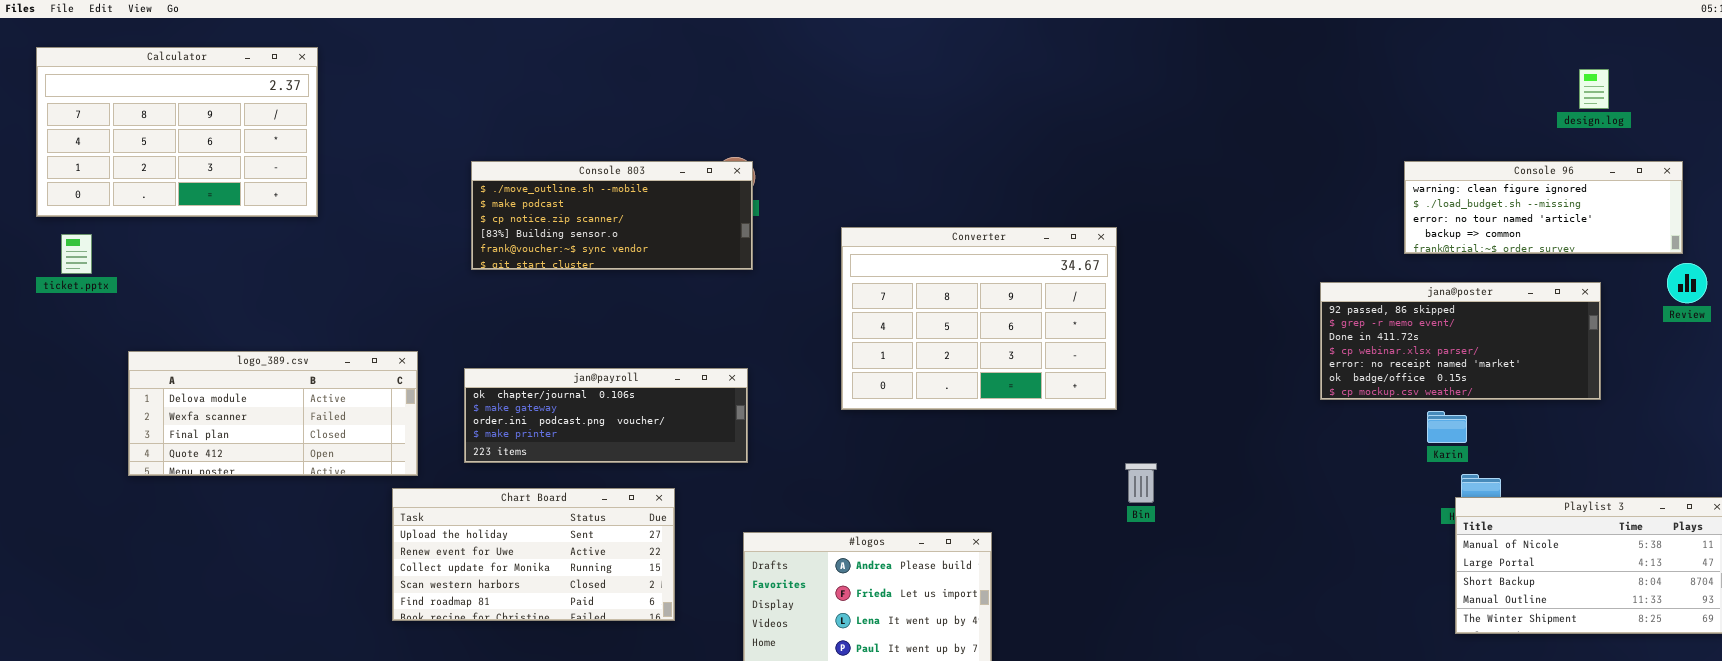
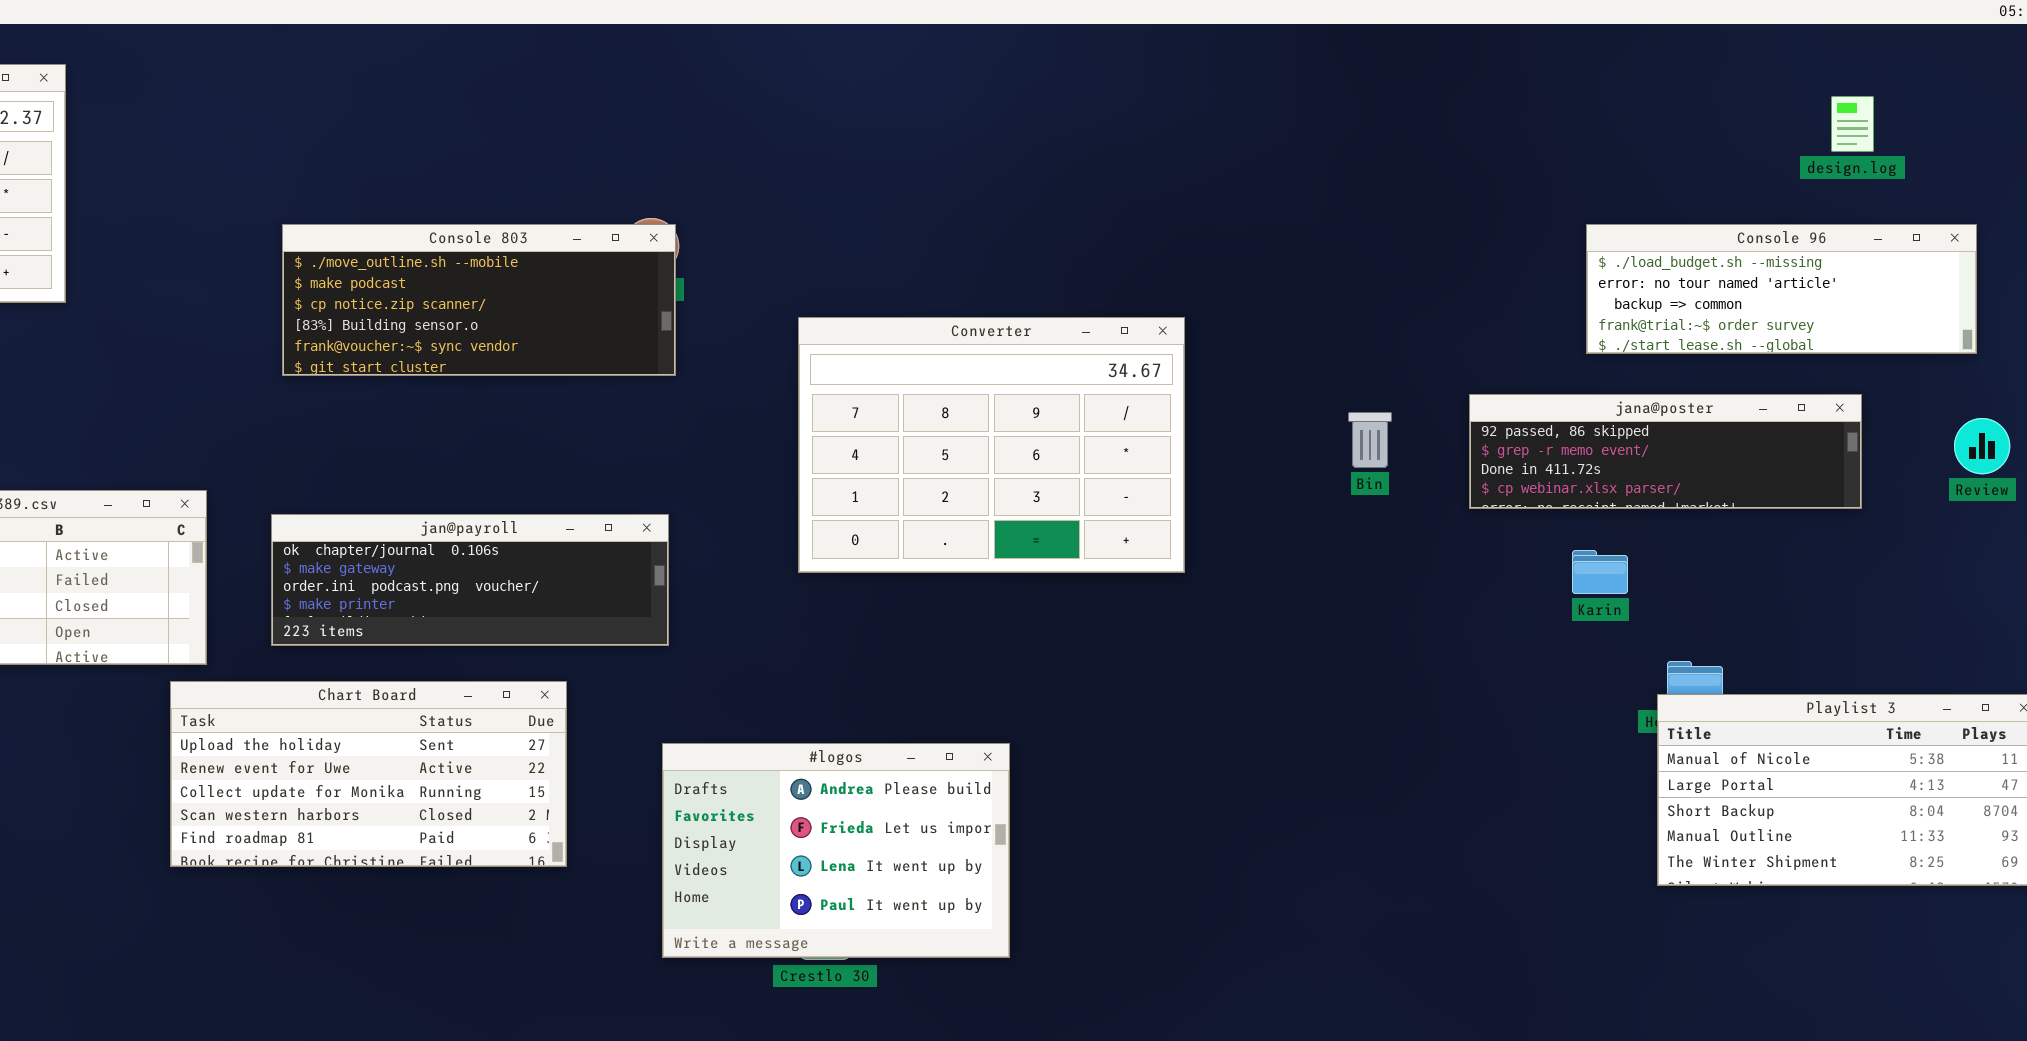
Console 96: [1404,161,1683,254] -> [1586,224,1977,354], scrolled down 1 row
Review: [1667,263,1707,303] -> [1954,418,2010,474], moved
jana@poster: [1320,282,1601,400] -> [1469,394,1862,509], resized
Karin: [1427,411,1467,443] -> [1572,550,1628,594], moved
Bin: [1125,463,1157,503] -> [1348,412,1392,468], moved

